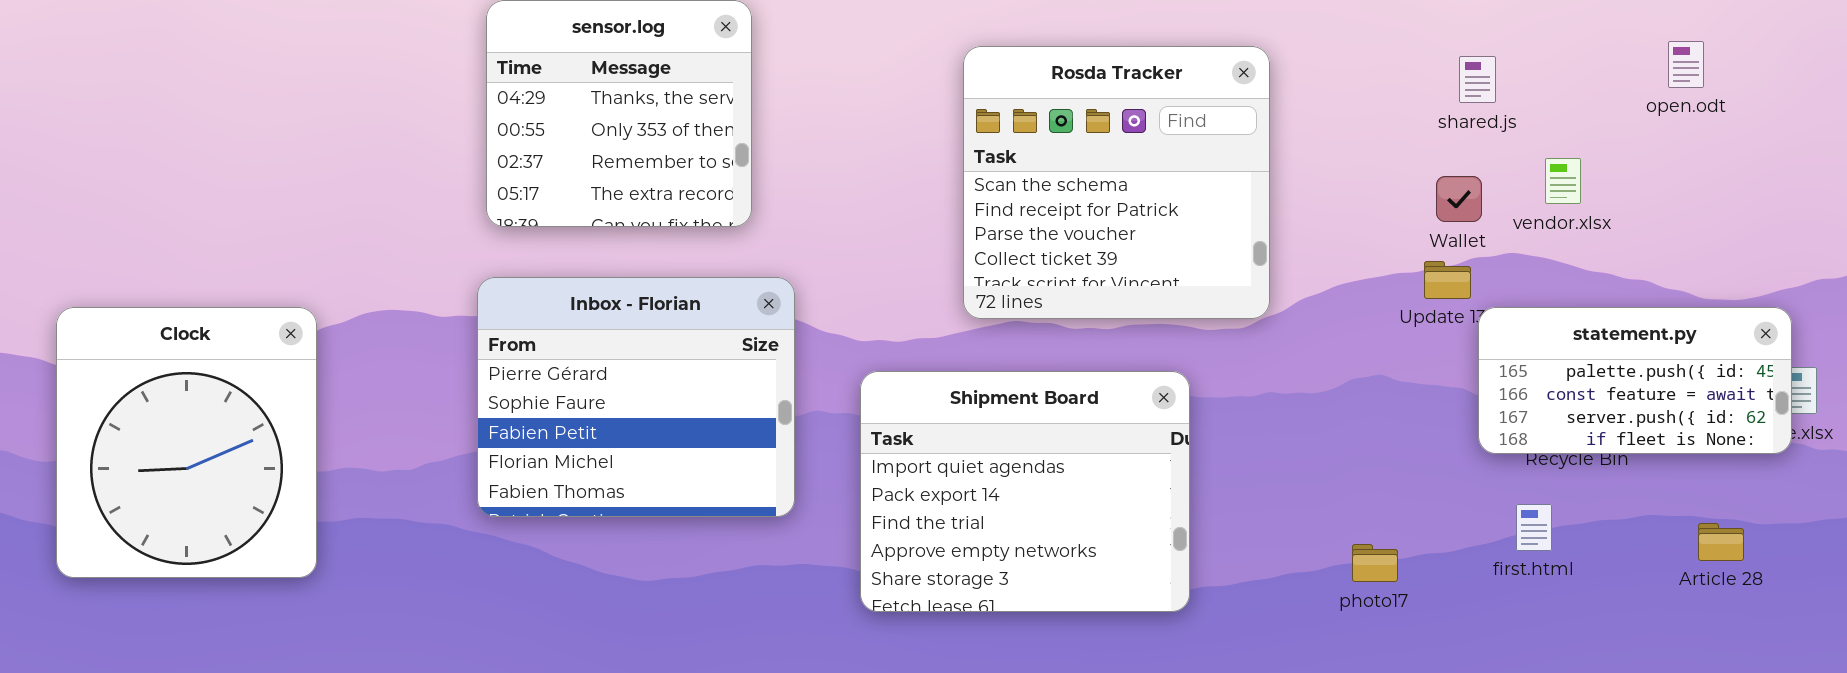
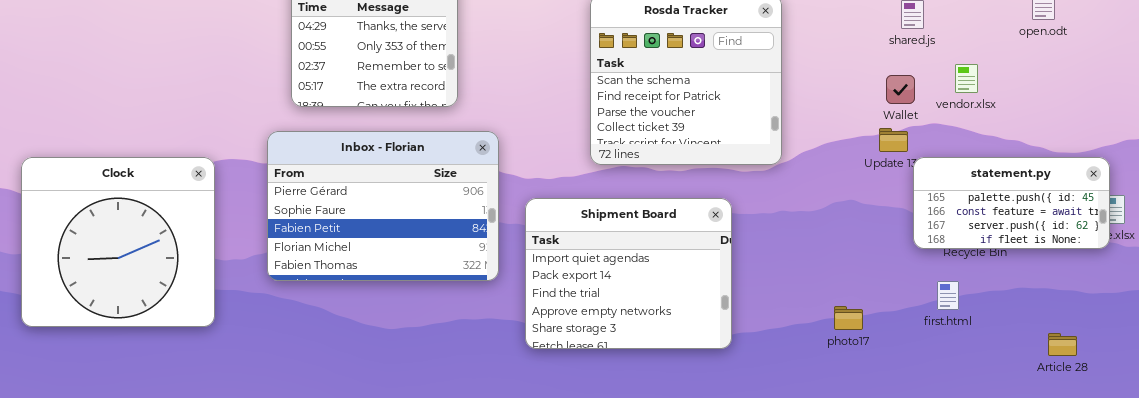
Inbox - Florian: [477,277,795,517] -> [267,131,499,281], moved, resized
Clock: [56,307,317,578] -> [21,157,215,327], resized
Article 28: [1698,523,1744,561] -> [1048,333,1077,356], moved

